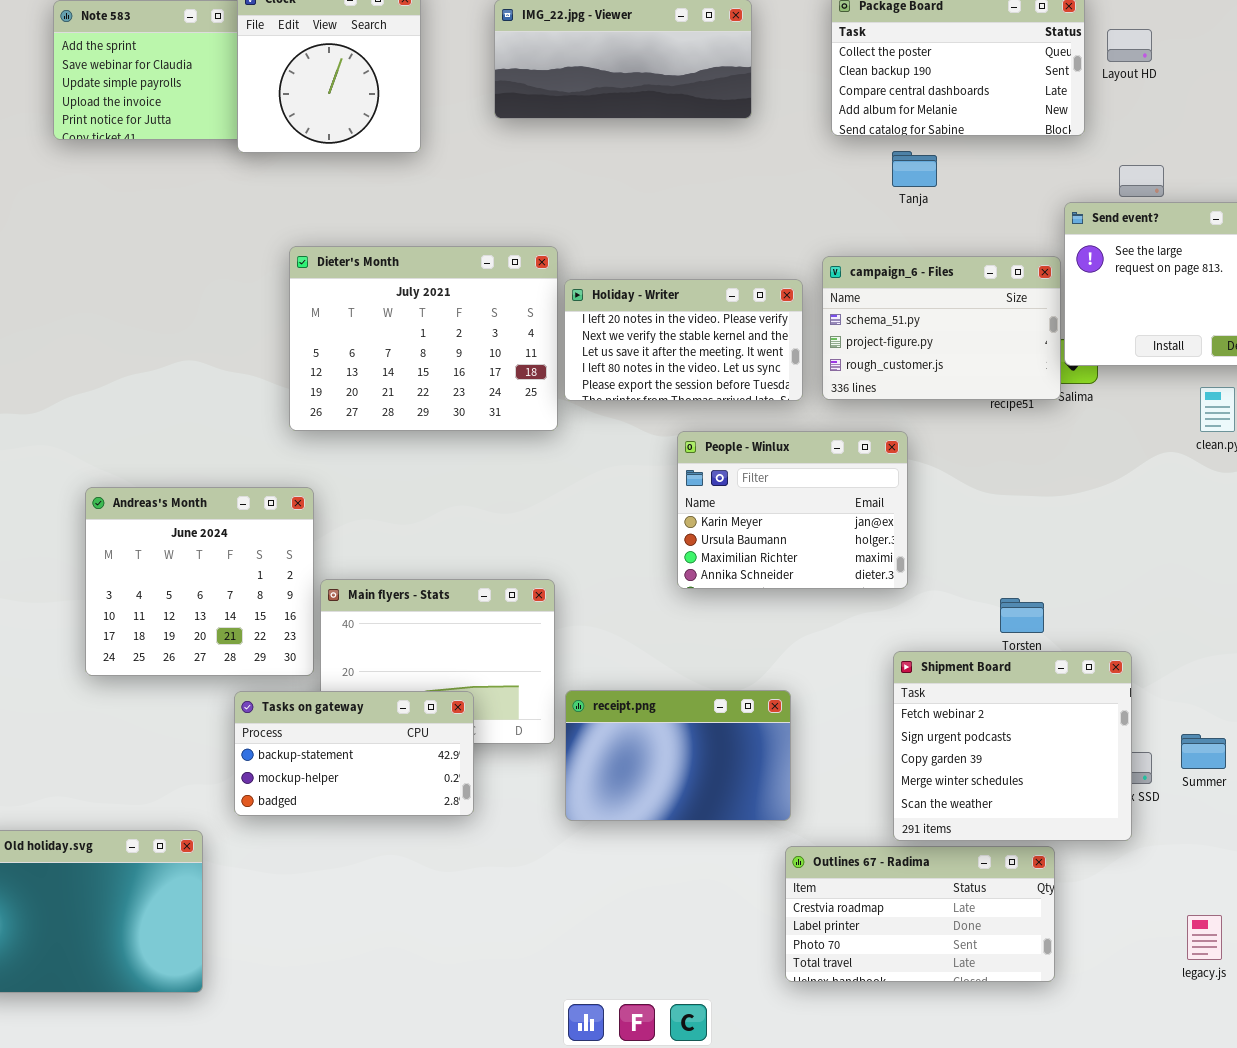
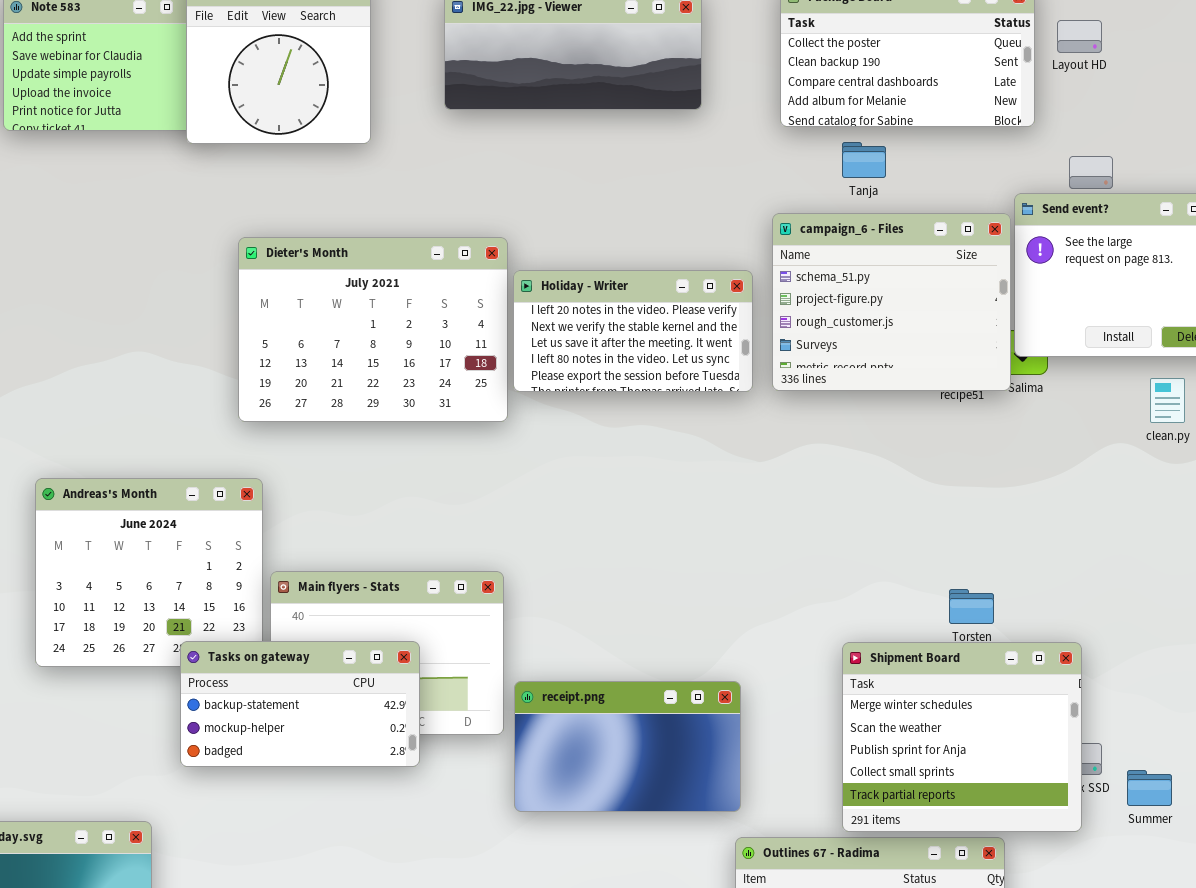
campaign_6 - Files: [822,256,1061,400] -> [772,213,1011,391], resized
People - Winlux: [677,431,908,589] -> none, closed
Shipment Board: [893,651,1132,841] -> [842,642,1082,832], scrolled down 3 rows
Tasks on gateway: [234,691,474,816] -> [180,641,420,767], moved
Summer: [1181,734,1226,769] -> [1127,770,1172,806], moved

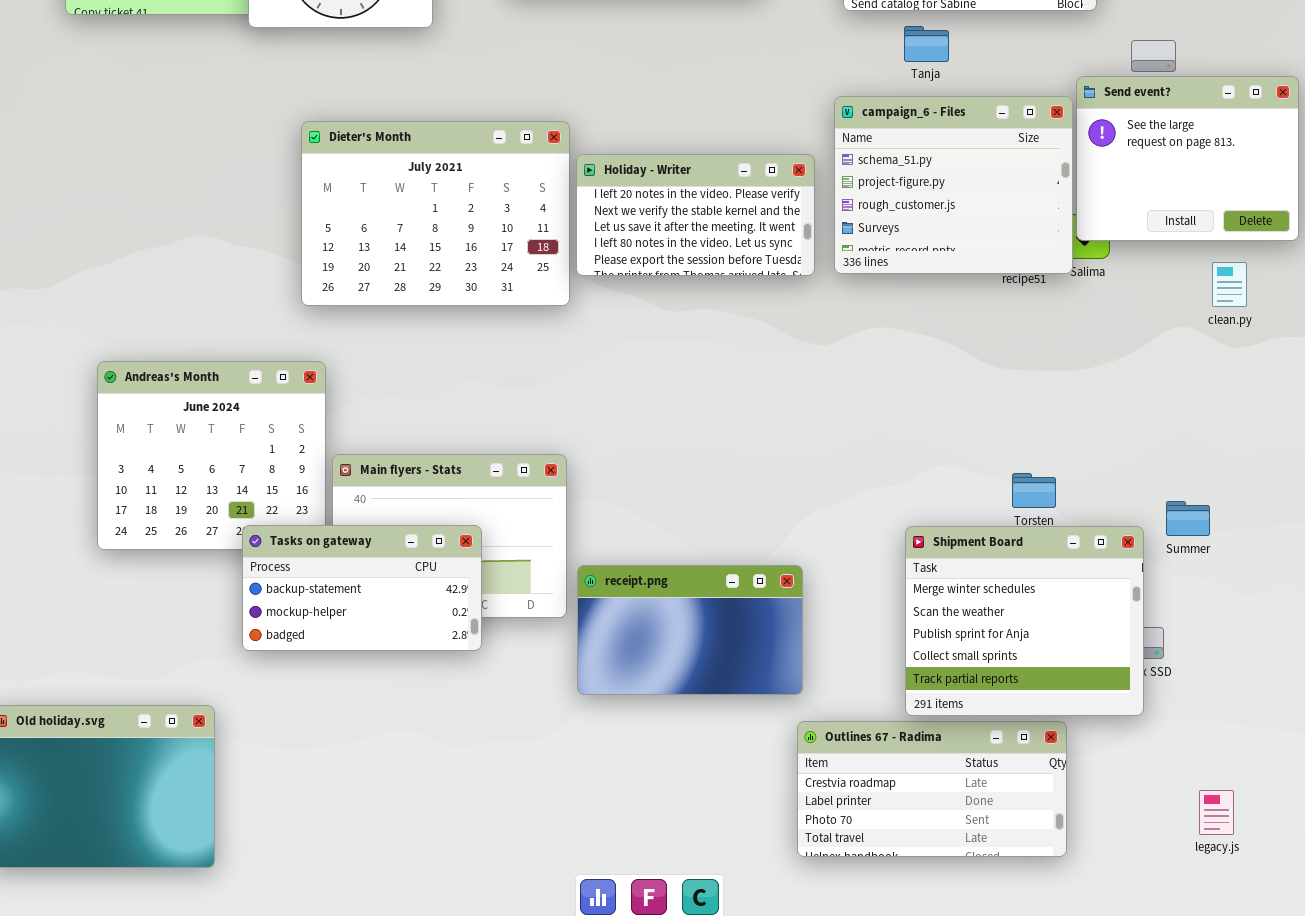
Summer: [1127,770,1172,806] -> [1166,501,1210,536], moved

